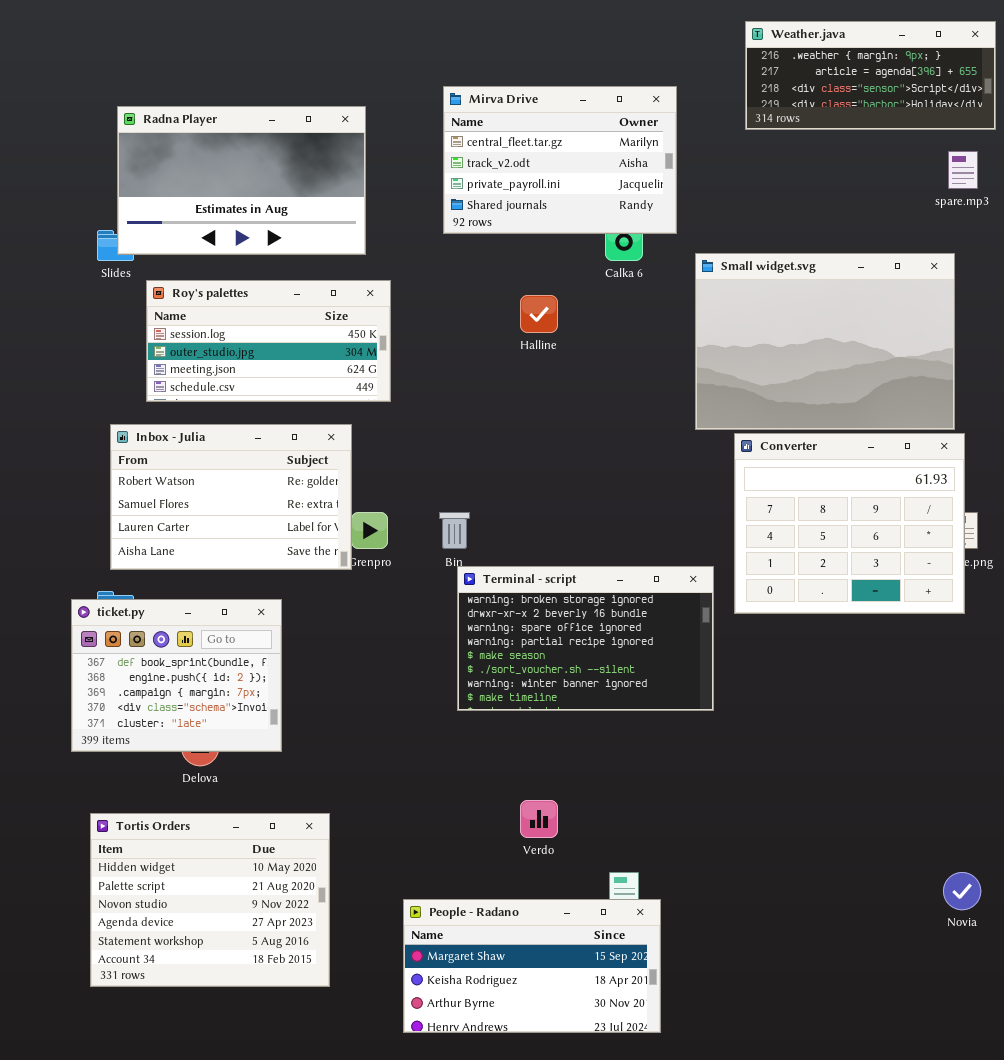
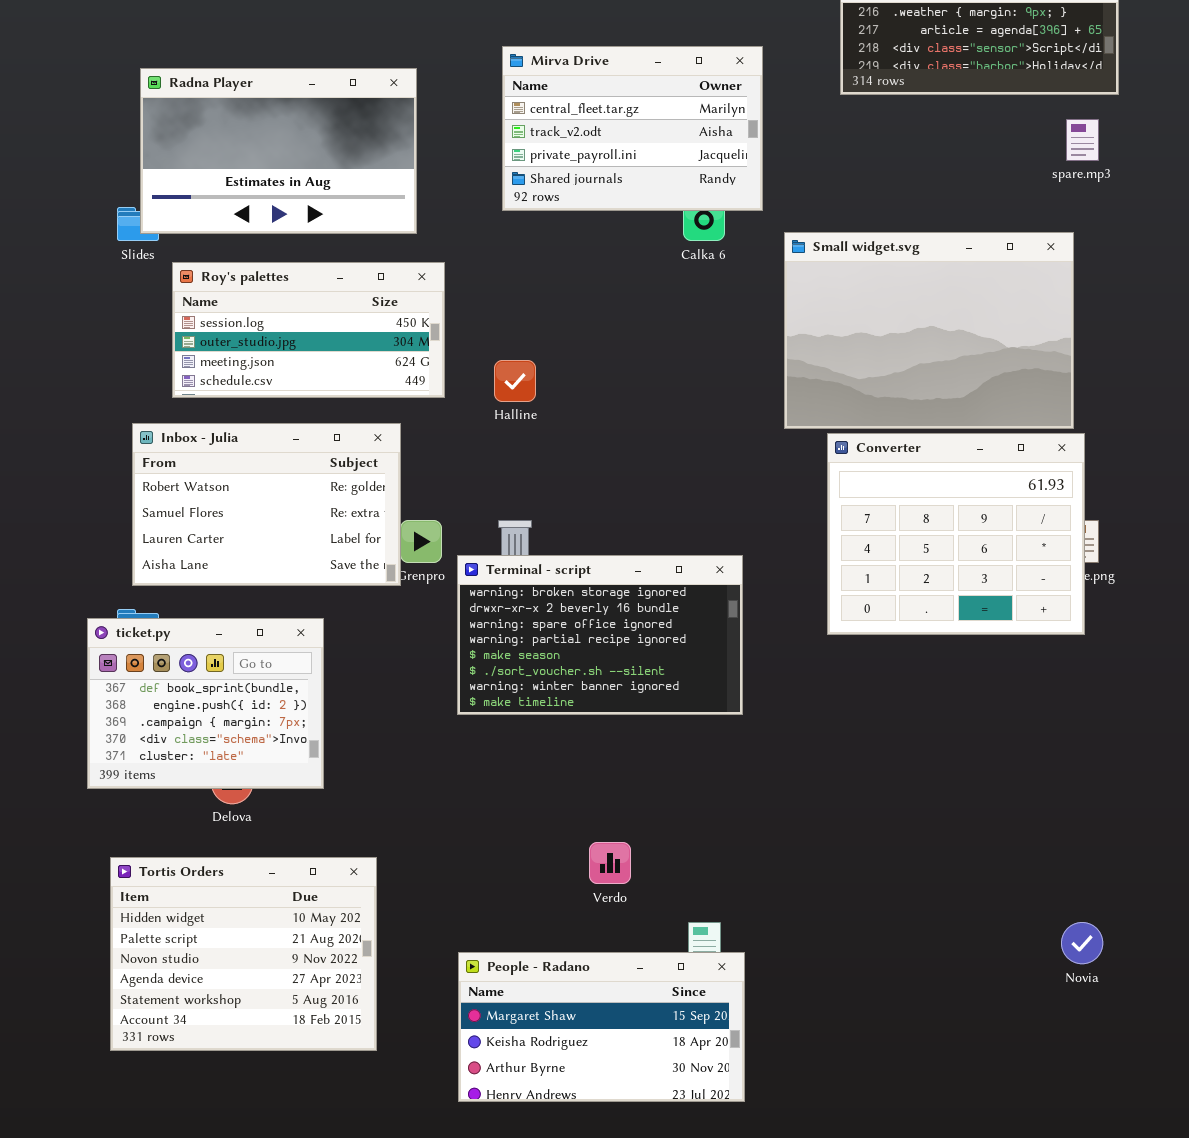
Halline: [520,295,558,333] -> [494,360,536,402], moved
Terminal - script: [457,566,714,711] -> [457,555,743,715], moved

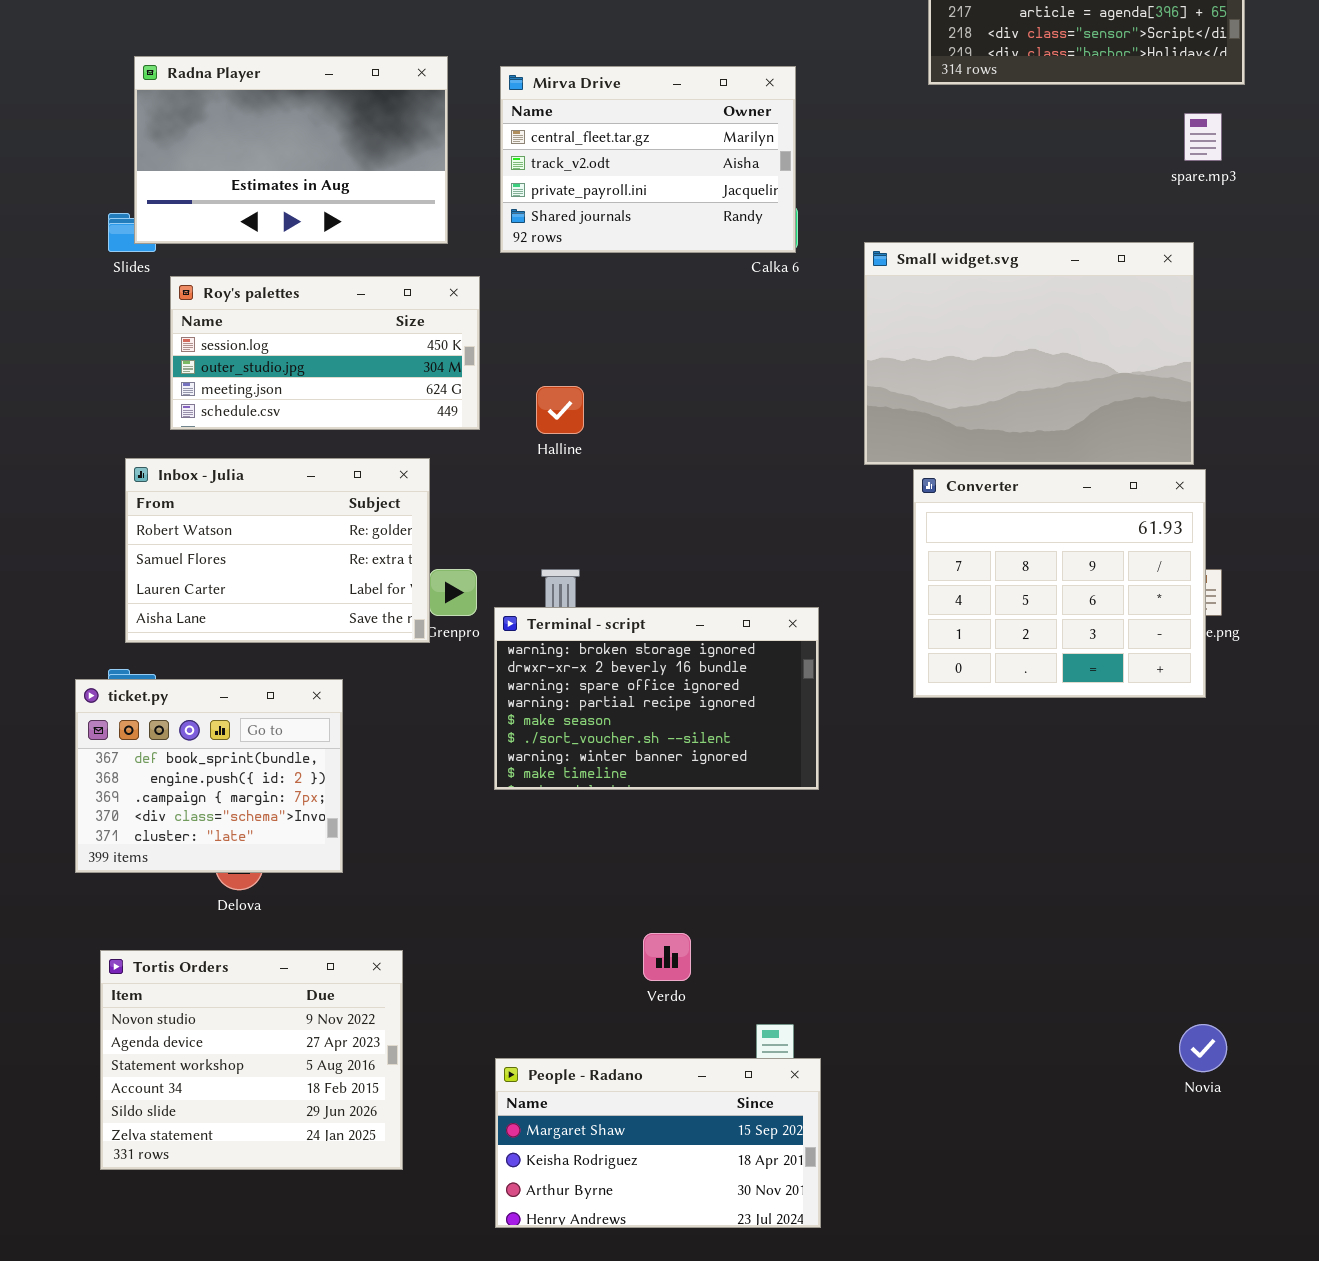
Mirva Drive: [502,46,763,211] -> [500,66,796,253], moved
Tortis Orders: [110,857,377,1051] -> [100,950,403,1170], scrolled down 2 rows

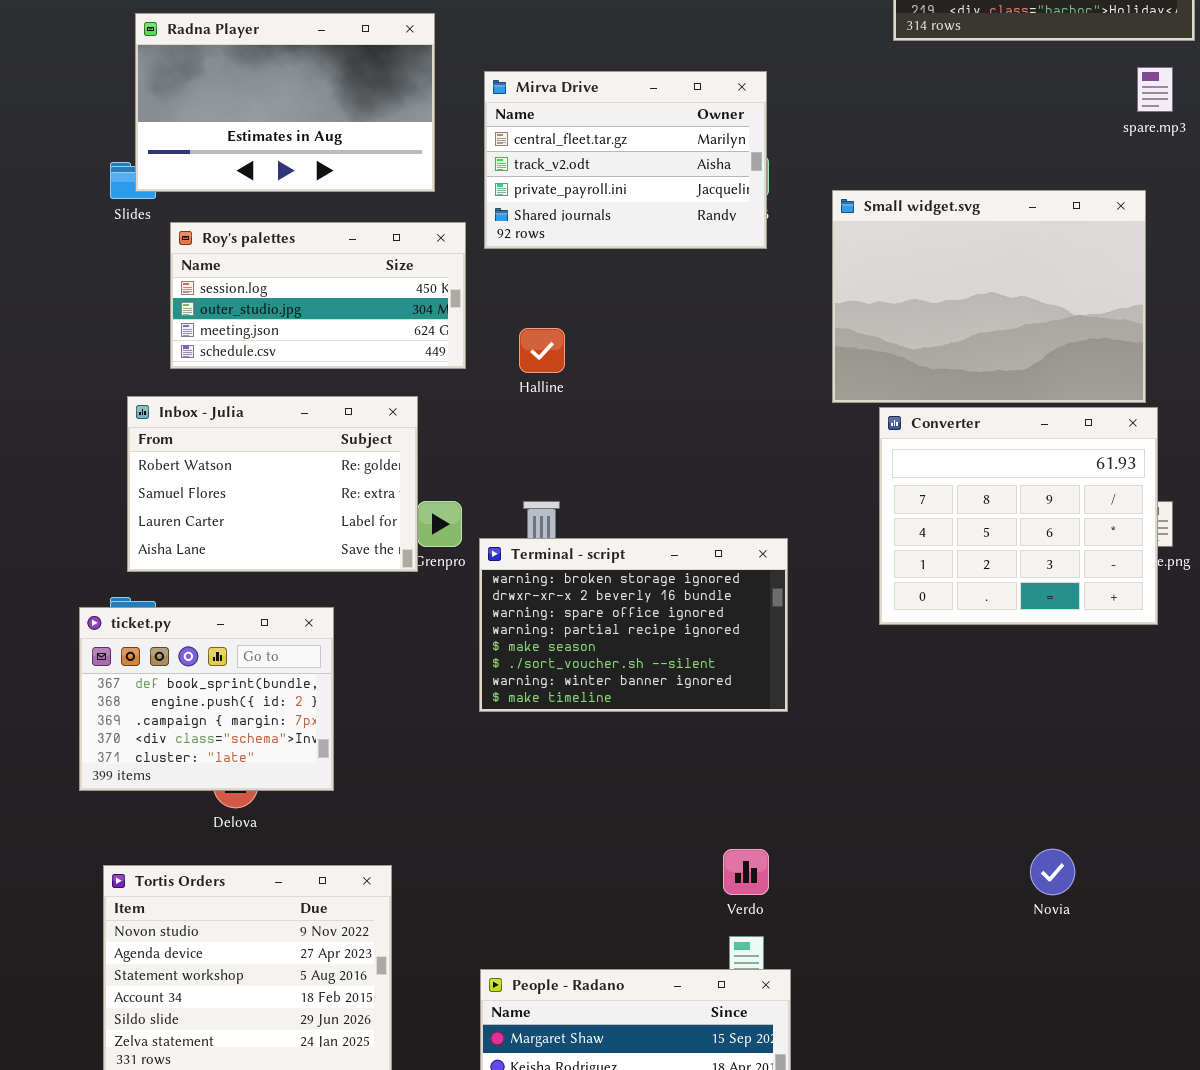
Mirva Drive: [500,66,796,253] -> [484,71,767,249], moved
Verdo: [643,933,691,981] -> [723,849,769,895], moved
Novia: [1179,1024,1227,1072] -> [1030,849,1075,895], moved

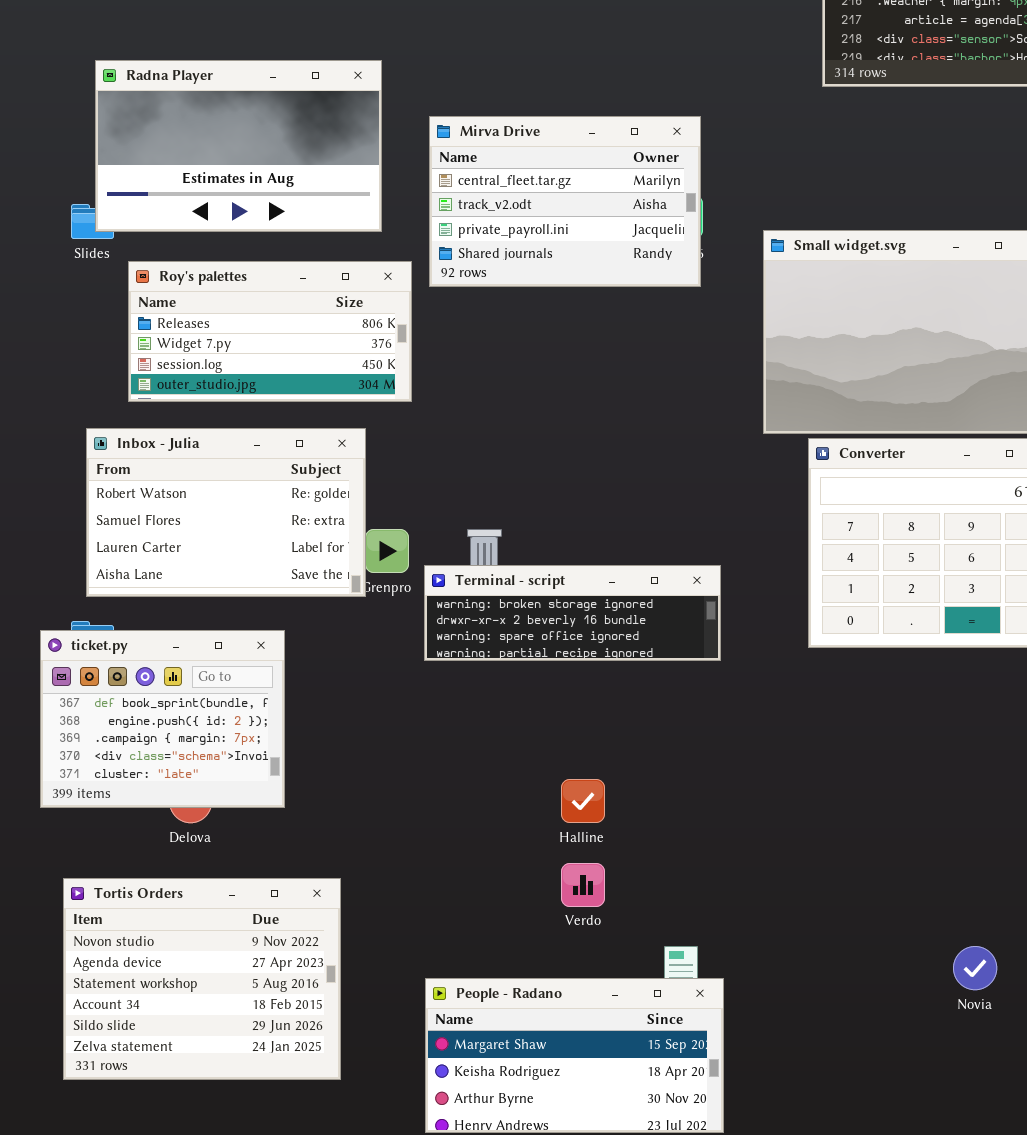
Roy's palettes: [170,222,466,369] -> [128,261,412,402], scrolled up 2 rows
Halline: [519,328,565,373] -> [561,779,605,823], moved
Terminal - script: [479,538,788,712] -> [424,565,721,661], resized
Verdo: [723,849,769,895] -> [561,863,605,907], moved
Novia: [1030,849,1075,895] -> [953,946,997,990], moved

